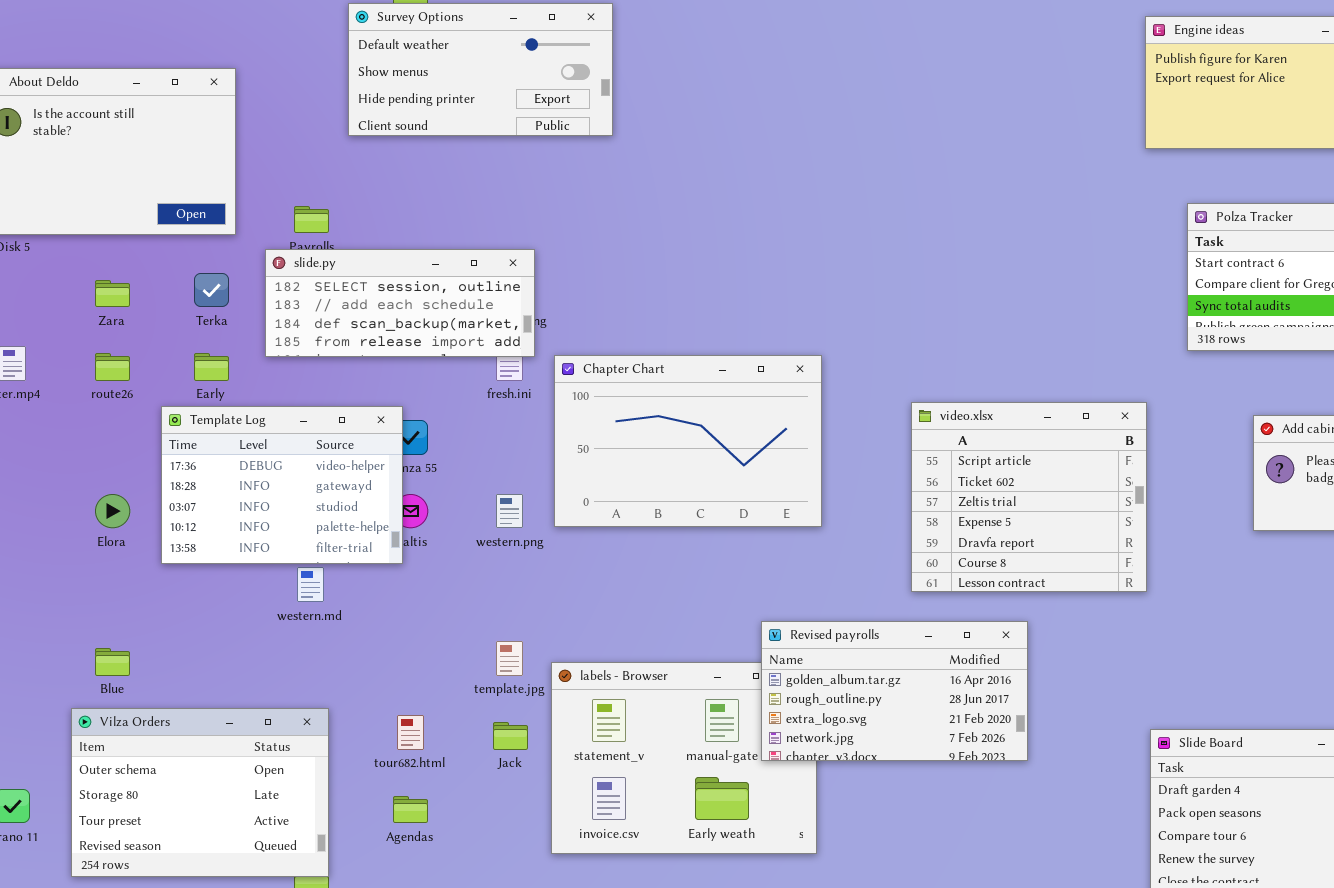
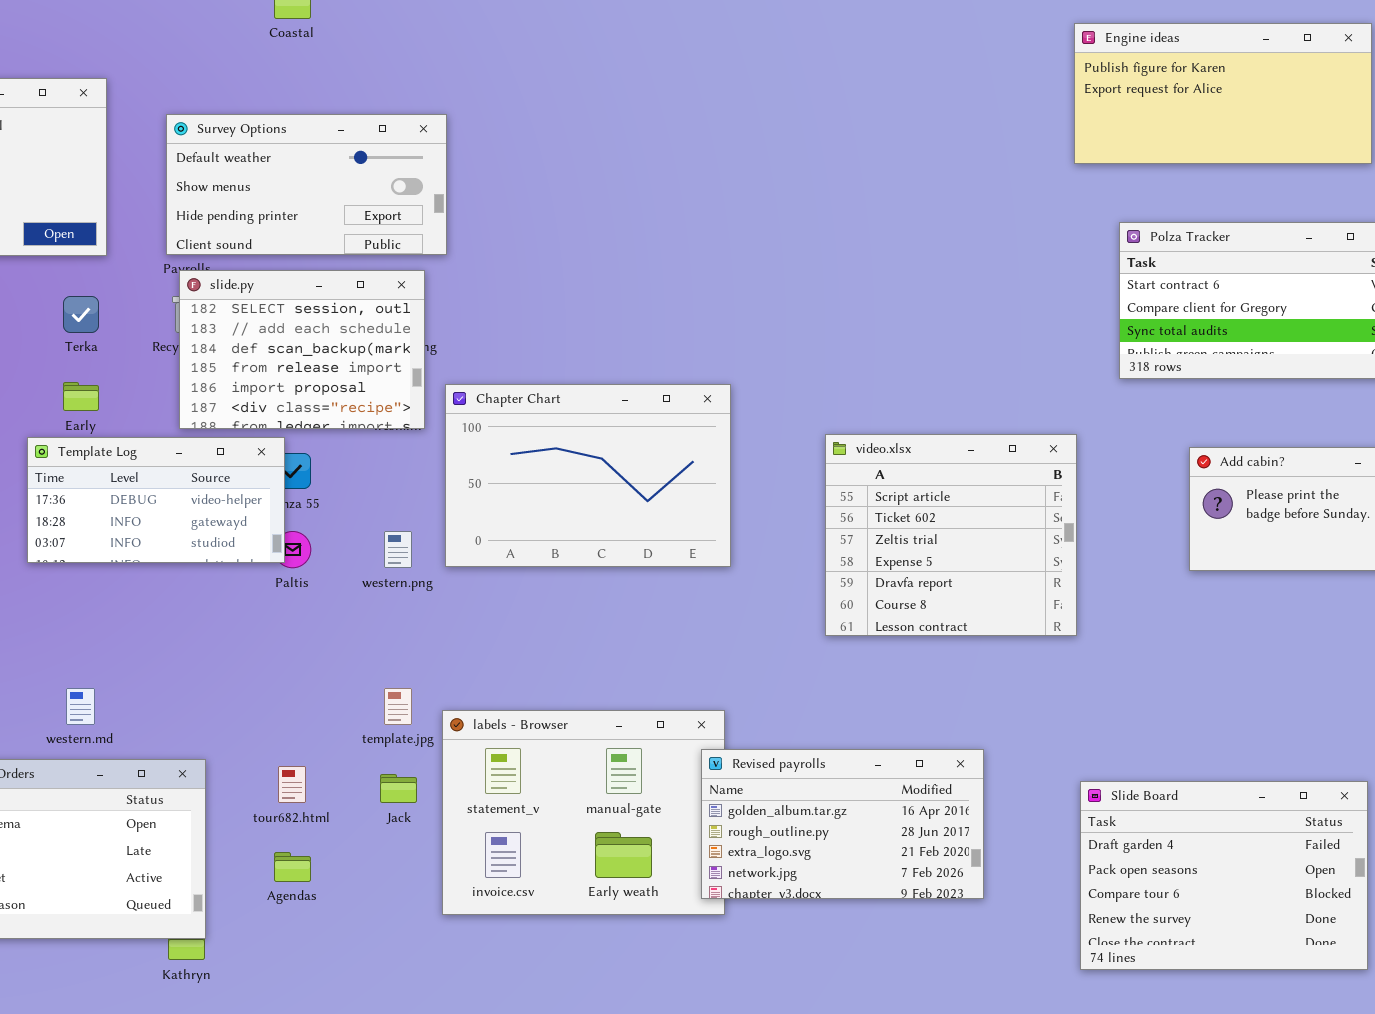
Survey Options: [348,3,613,136] -> [166,114,447,255], moved
slide.py: [265,249,535,357] -> [179,270,425,429], resized
Template Log: [161,406,403,564] -> [27,437,285,563], resized
western.md: [297,567,324,602] -> [66,688,95,725], moved
Revised payrolls: [761,621,1028,761] -> [701,749,984,899], moved

